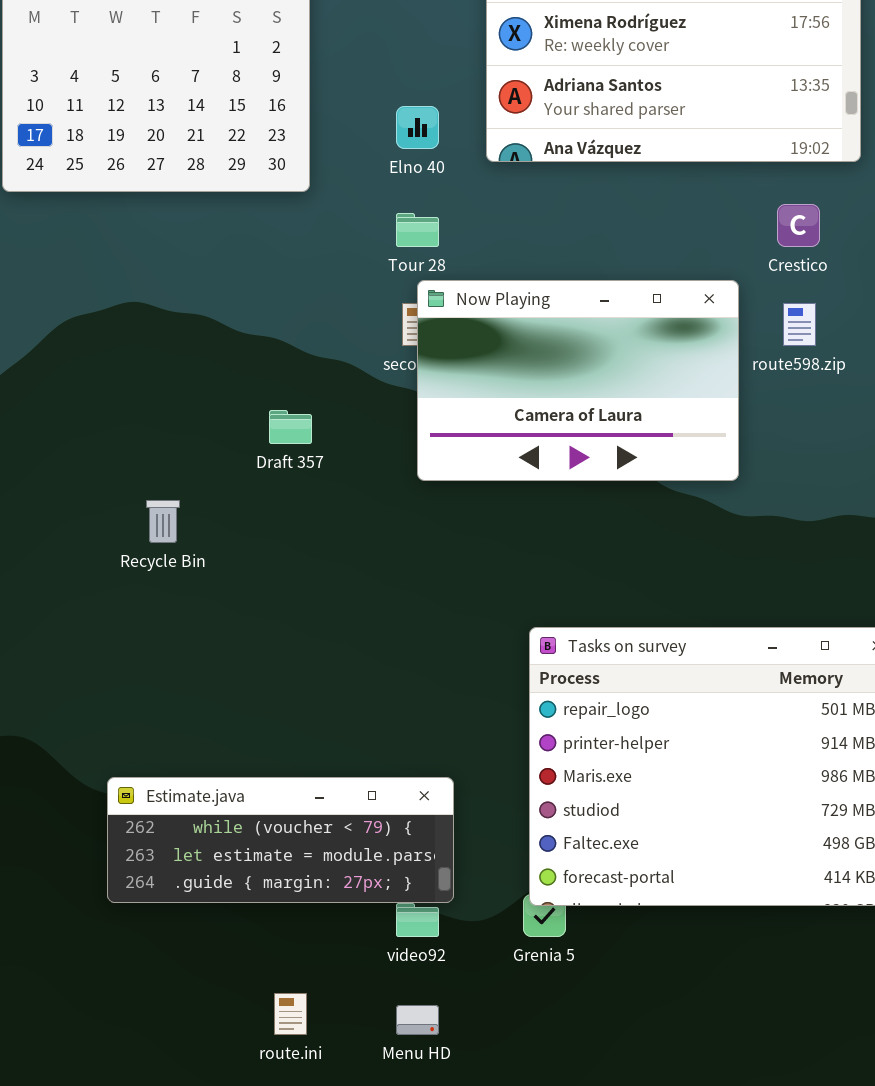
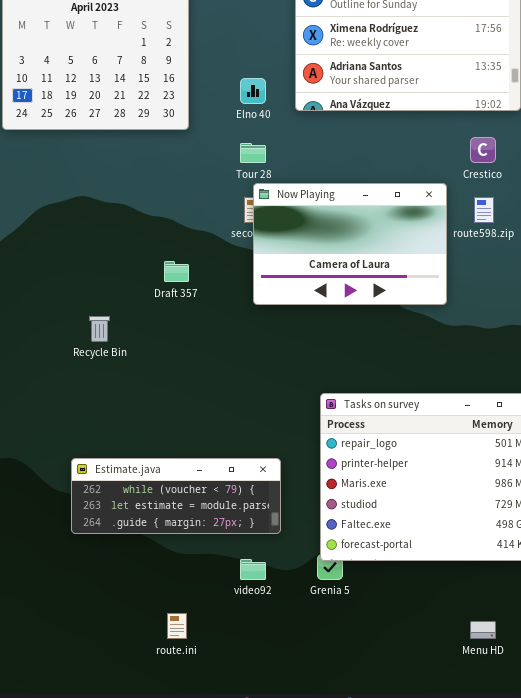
Estimate.java: [107,777,454,903] -> [71,458,281,534], moved
Menu HD: [396,1005,439,1035] -> [470,621,496,639], moved

